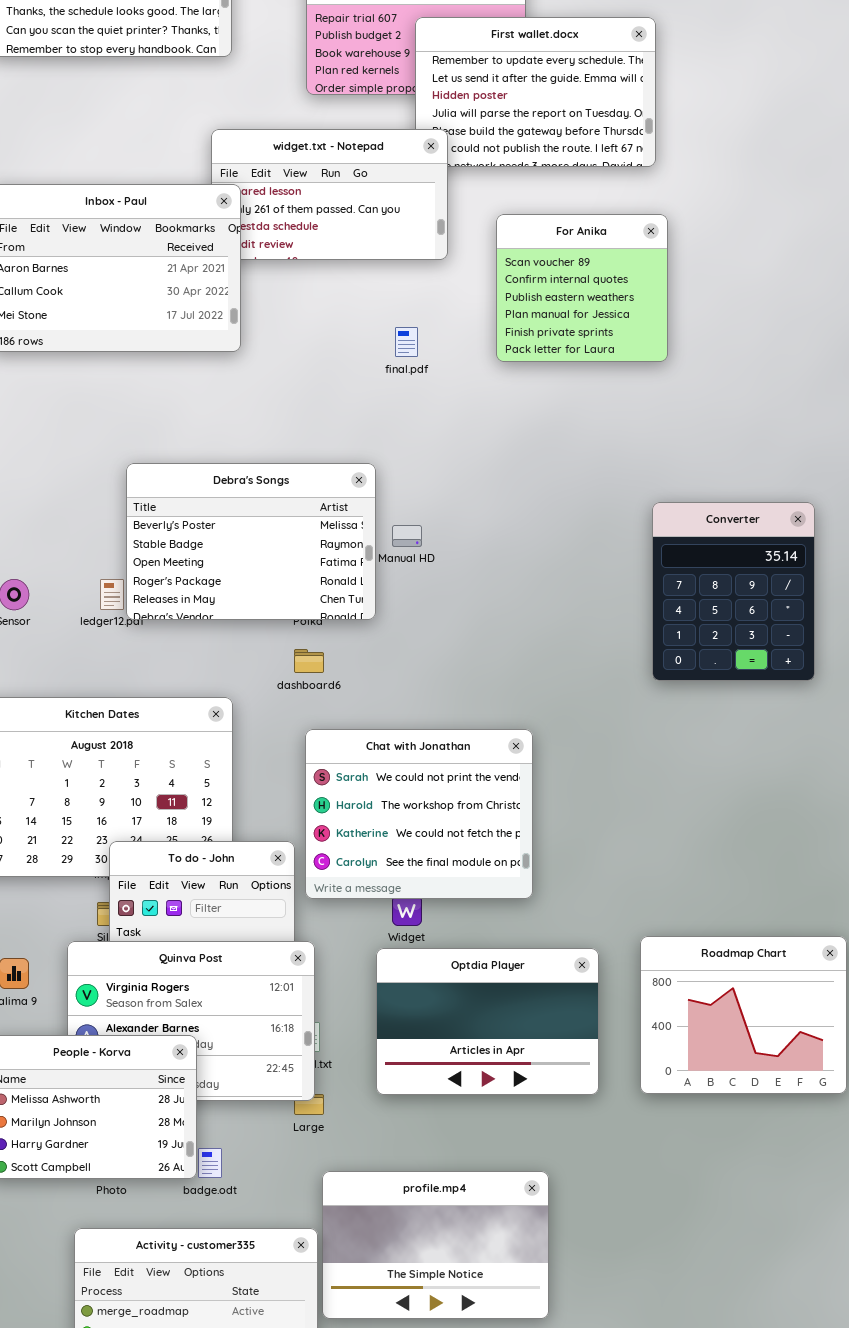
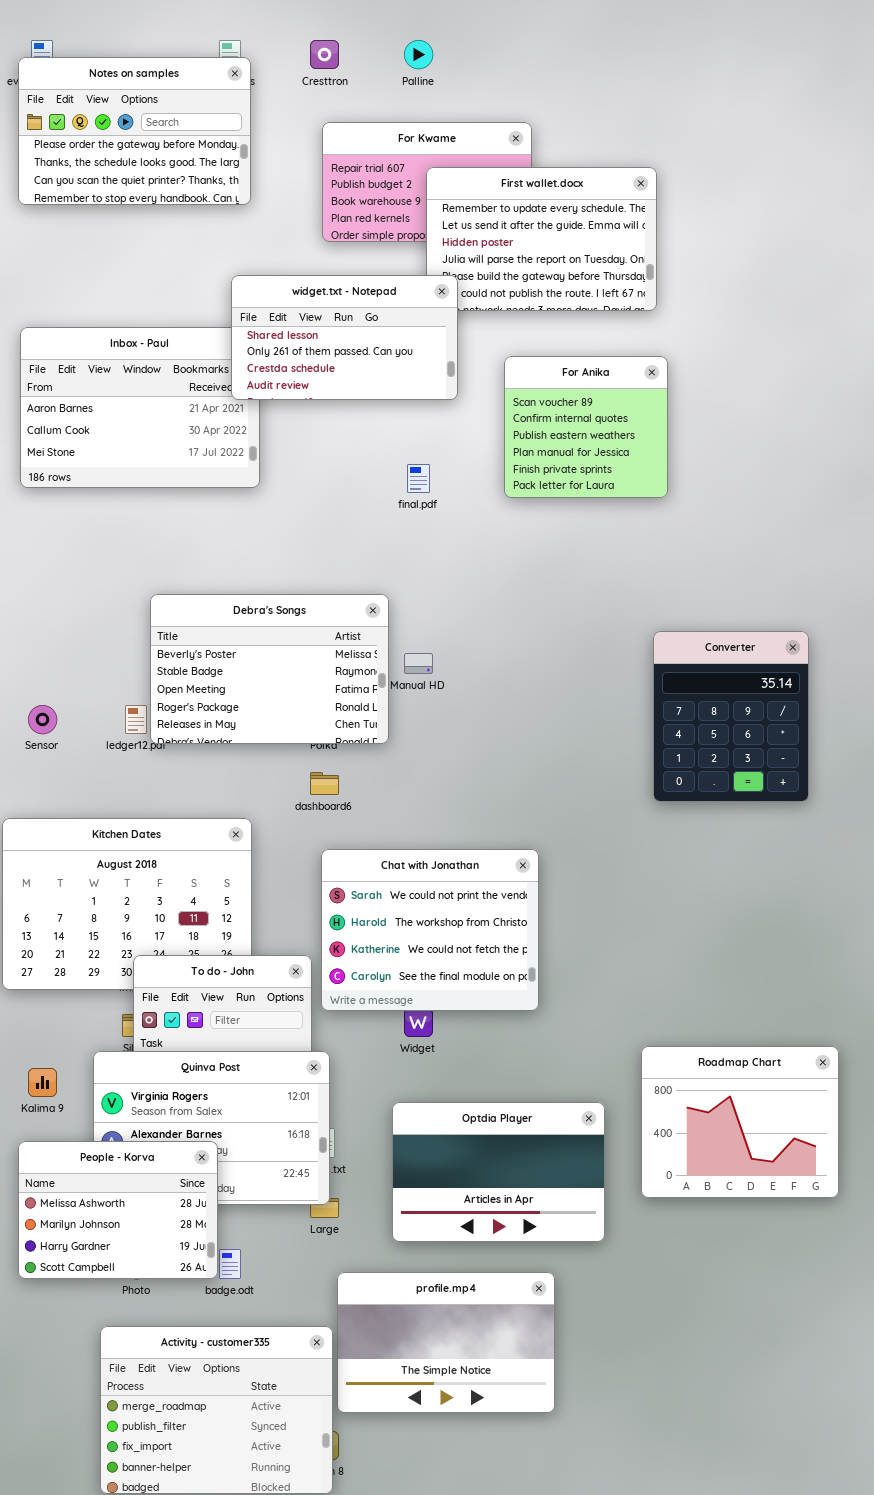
widget.txt - Notepad: [211,129,448,260] -> [231,275,458,400], raised
Optdia Player: [376,948,599,1095] -> [392,1102,605,1242], moved

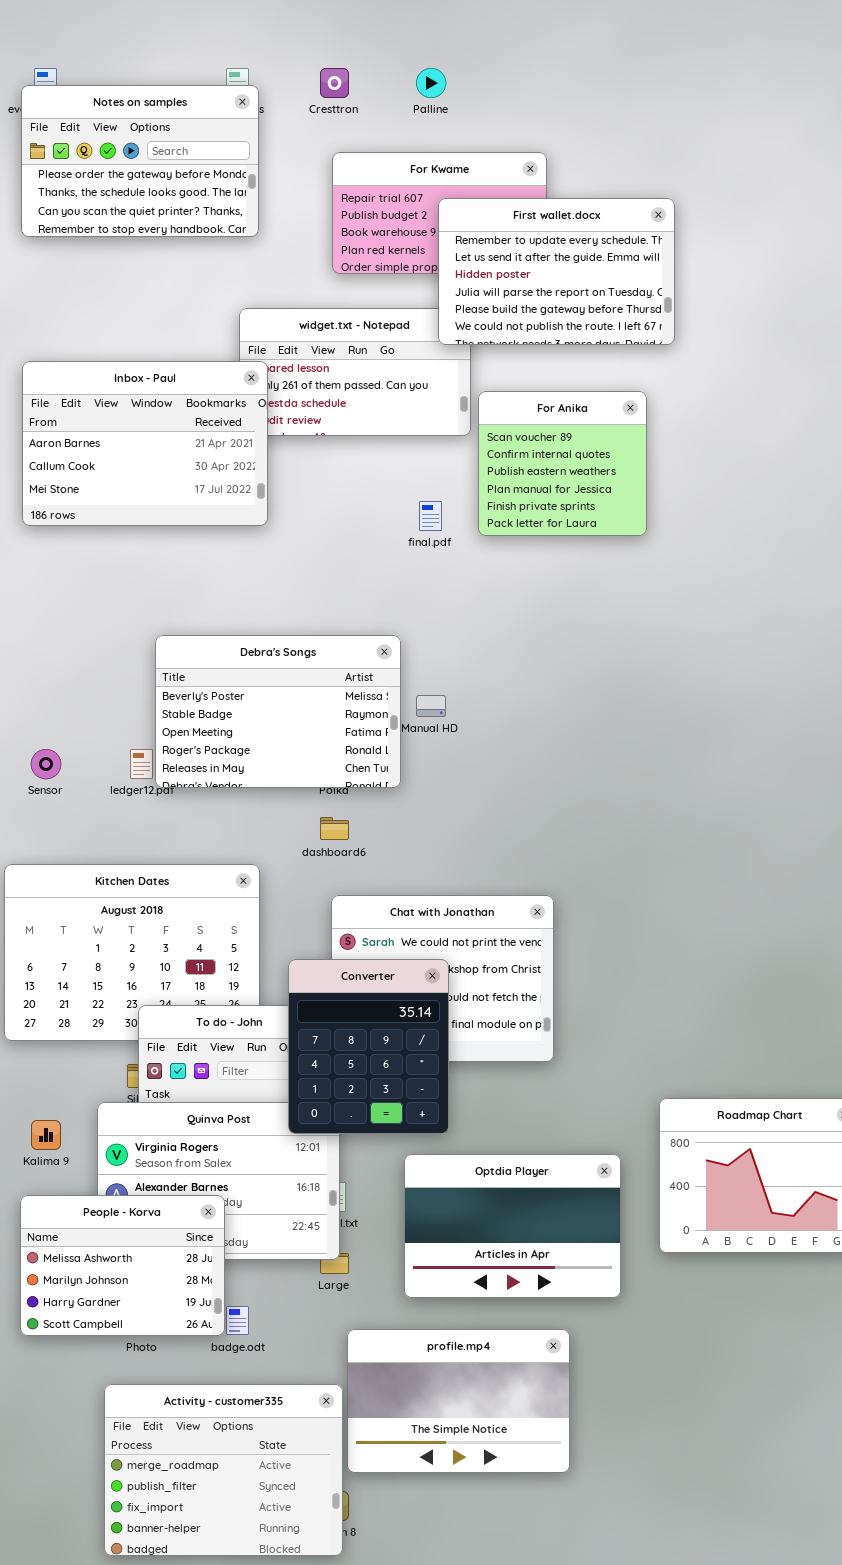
First wallet.docx: [426,167,657,311] -> [438,198,675,345], raised
Inbox - Paul: [20,327,260,488] -> [22,361,268,526], raised
For Anika: [504,356,668,498] -> [478,391,647,536], moved
Converter: [653,631,809,802] -> [288,959,449,1134], moved

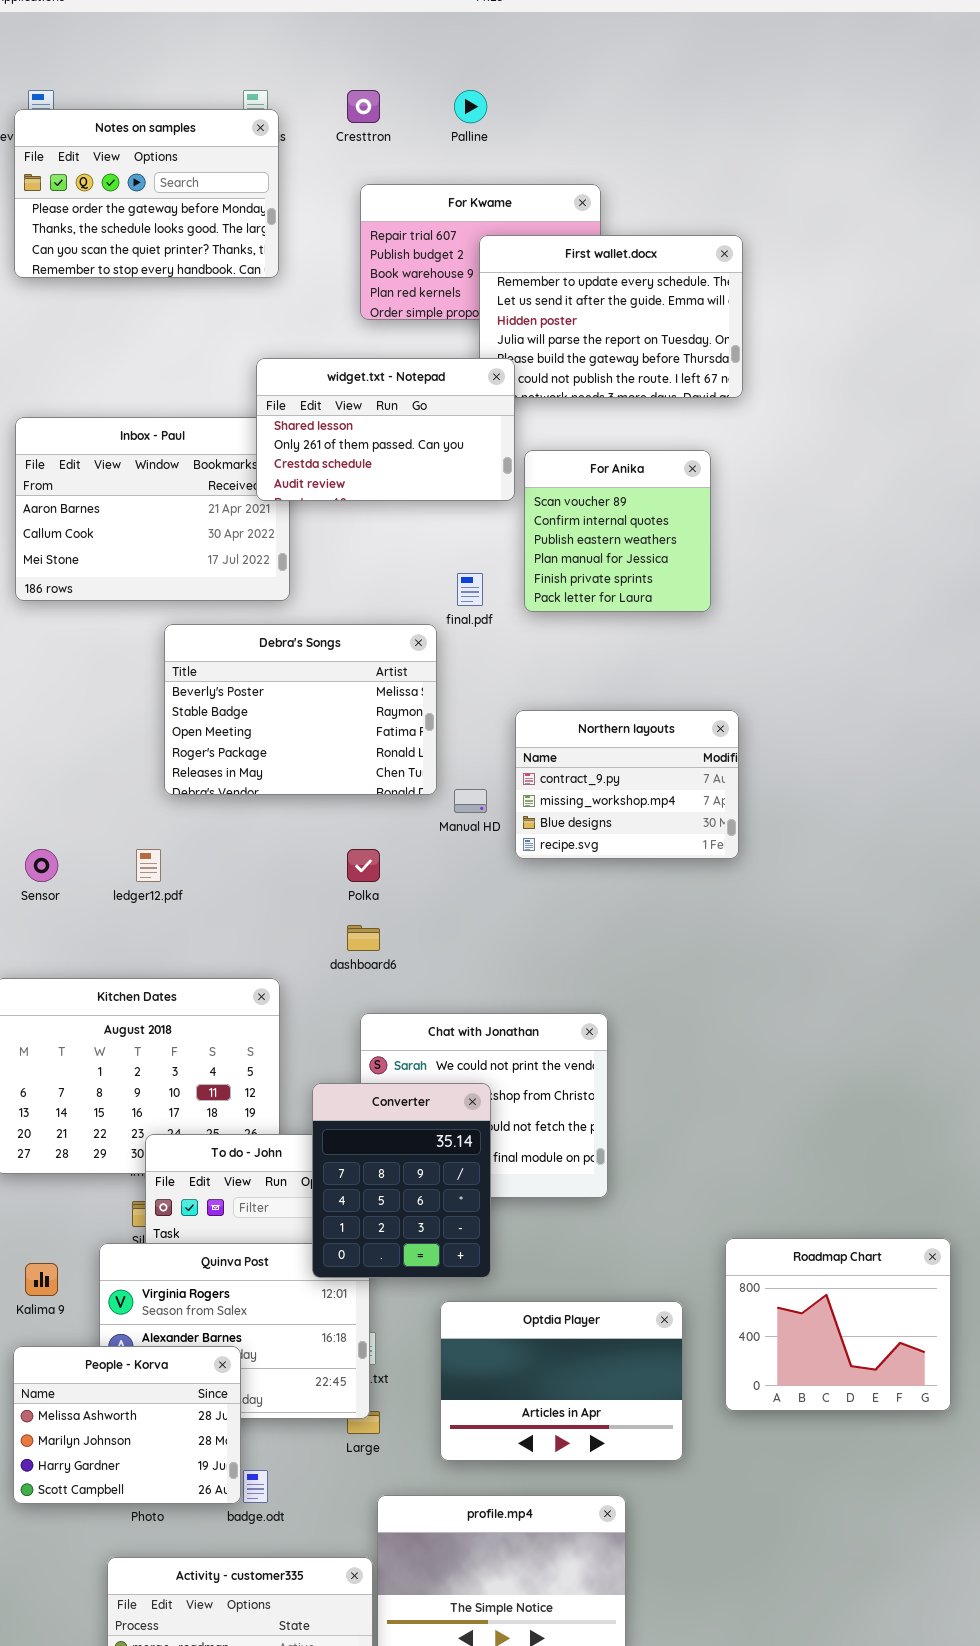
widget.txt - Notepad: [239,308,471,436] -> [256,358,515,501], raised
Northern layouts: none -> [515,710,739,859], opened
Debra's Songs: [155,635,401,788] -> [164,624,437,795], moved

